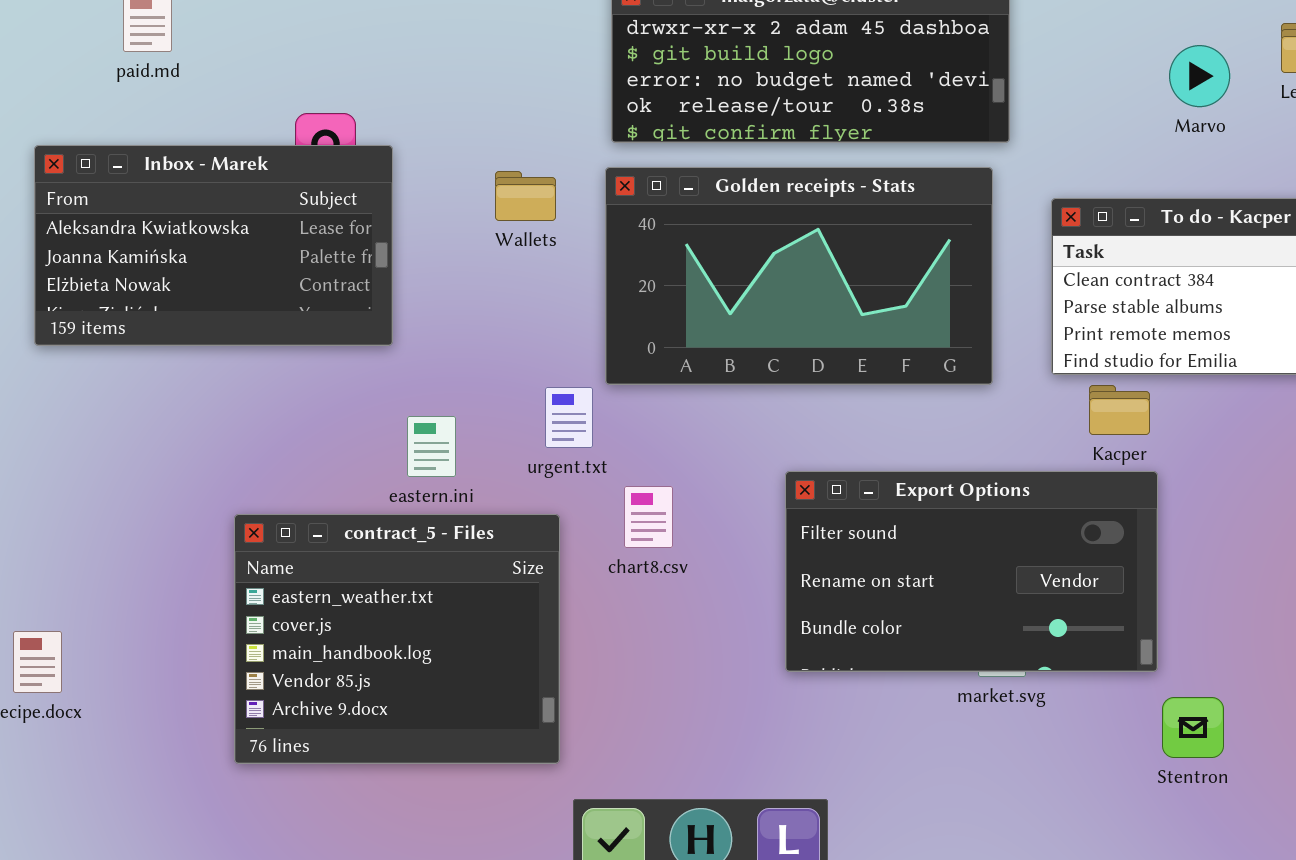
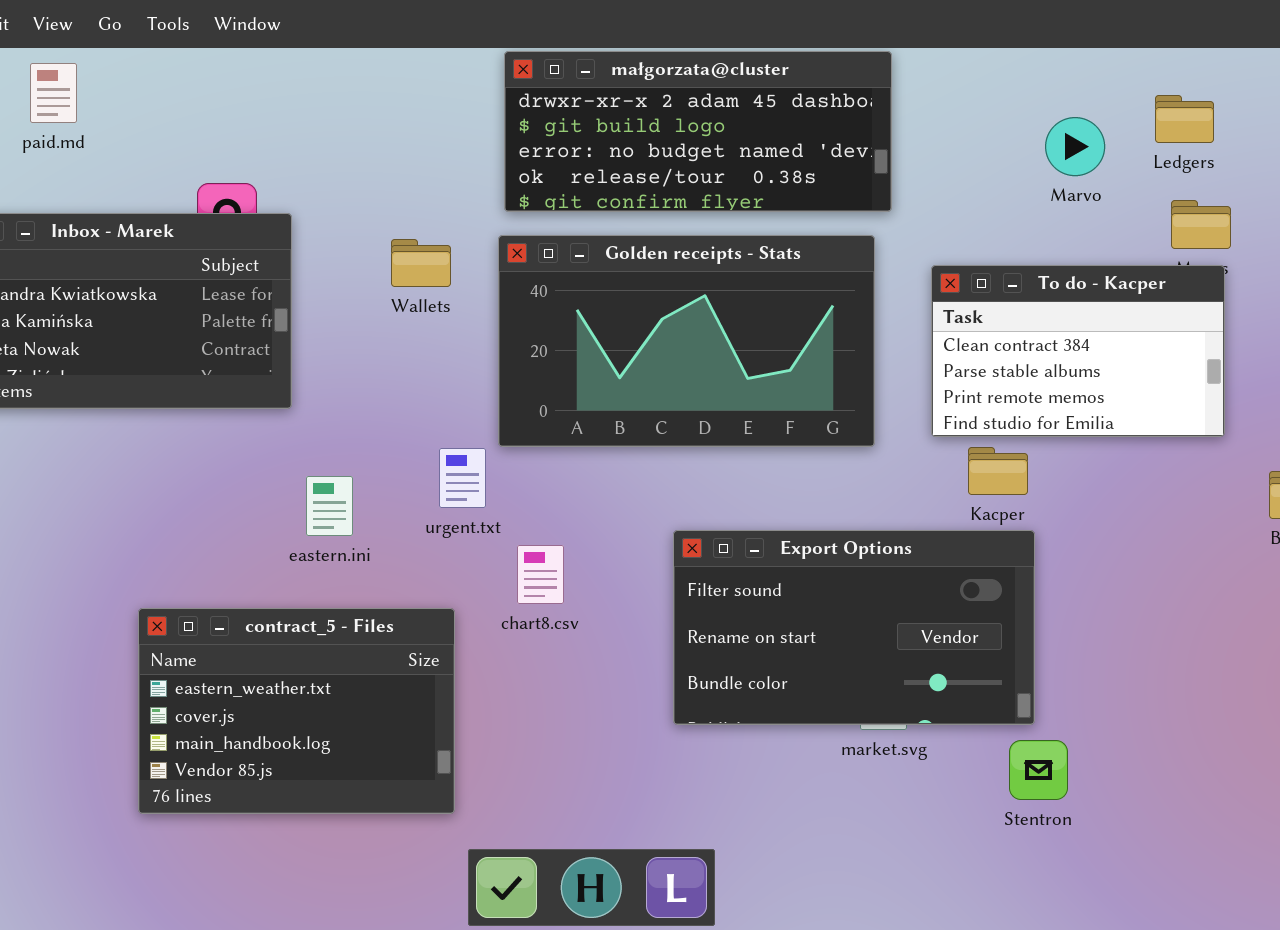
contract_5 - Files: [234,514,560,764] -> [138,608,455,814], resized
Stentron: [1162,697,1224,758] -> [1009,740,1068,800], moved

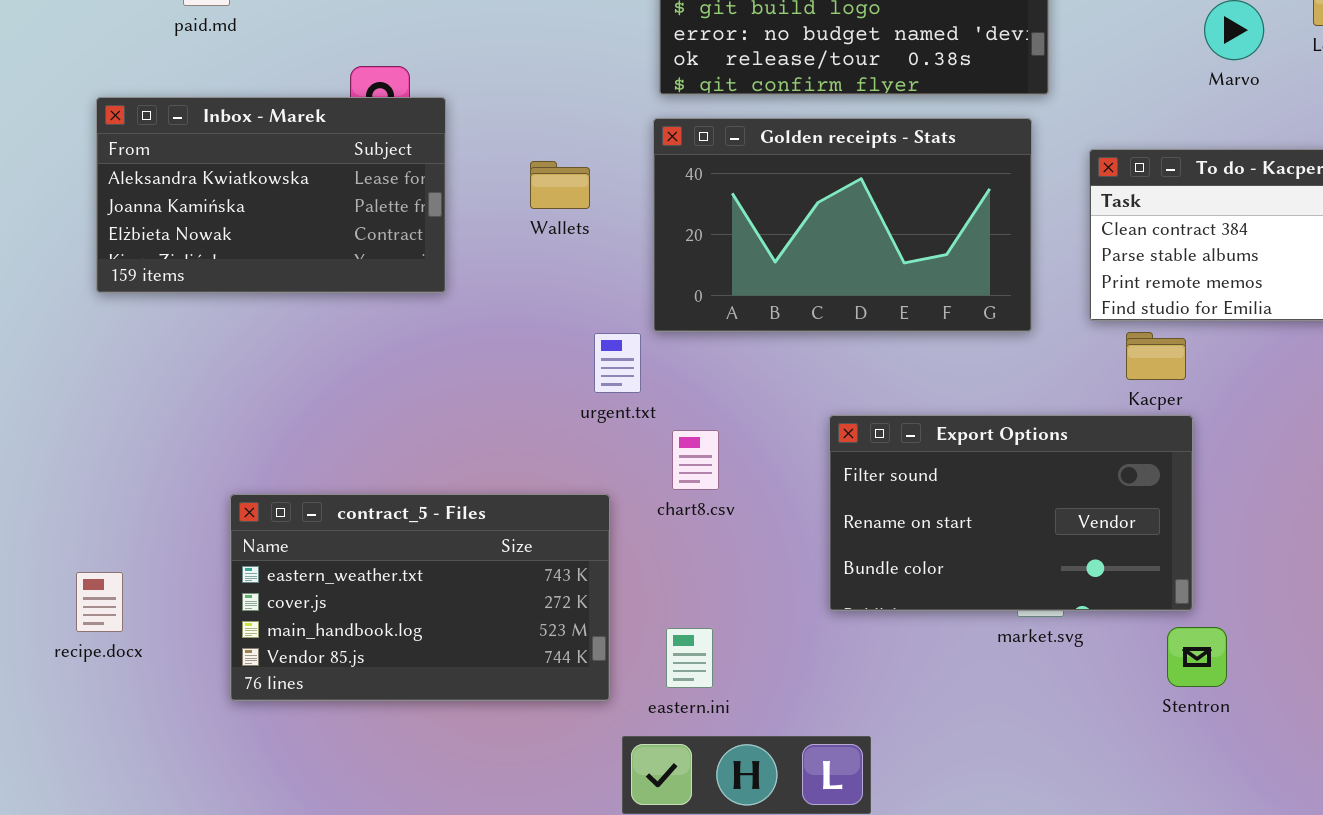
Wallets: [391,239,451,287] -> [530,161,590,209], moved
eastern.ini: [306,476,353,536] -> [666,628,713,688], moved
contract_5 - Files: [138,608,455,814] -> [230,494,610,701], resized

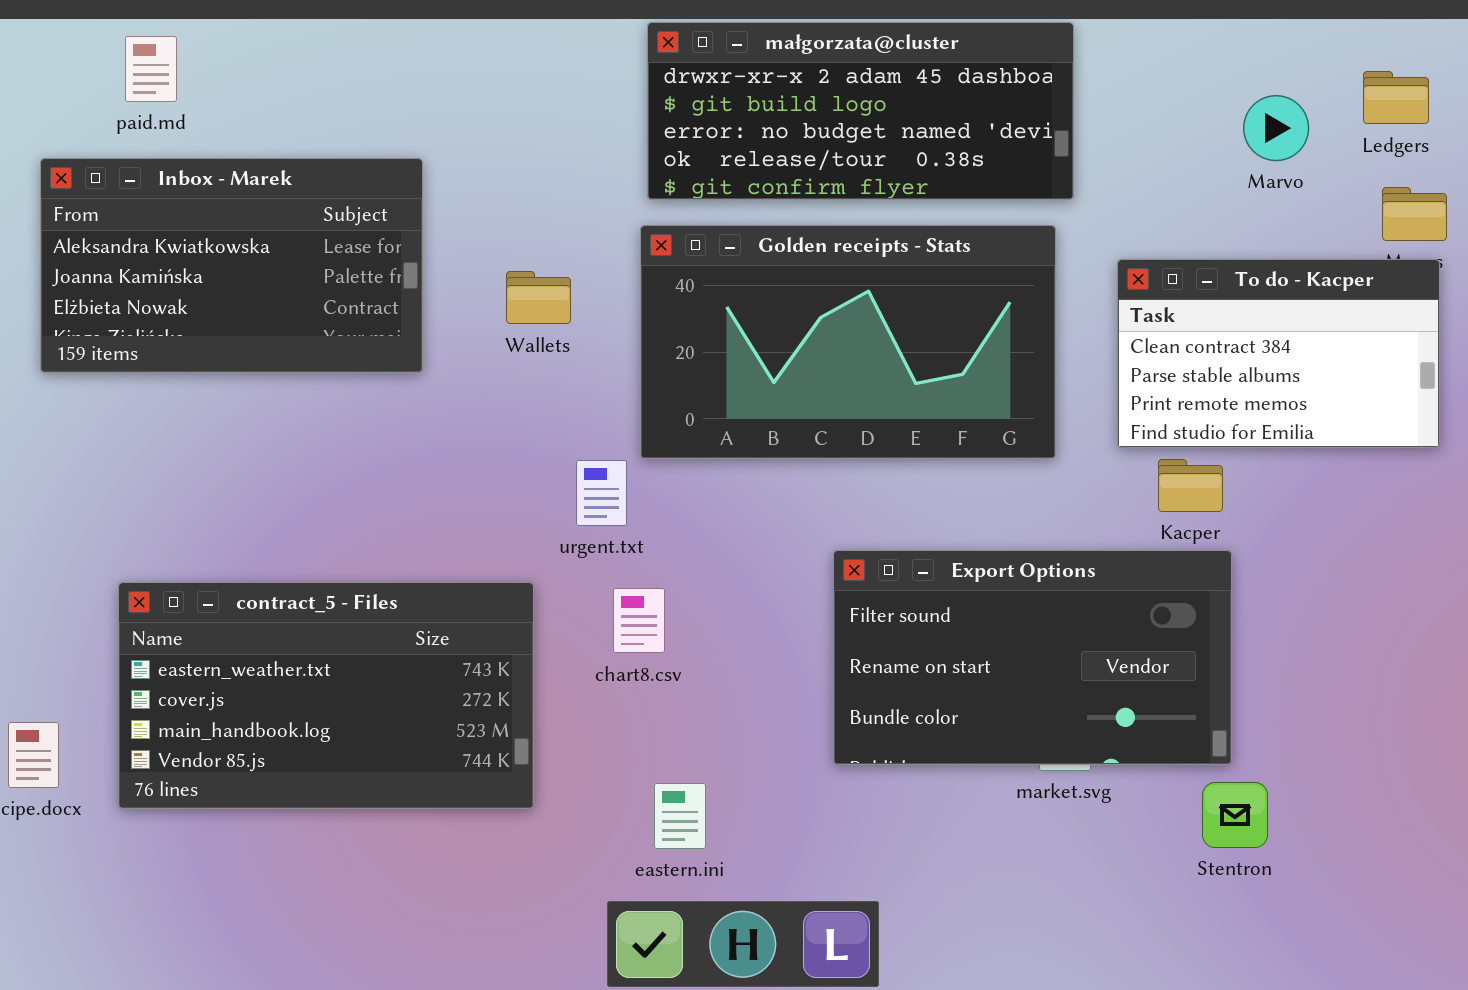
Inbox - Marek: [96,97,446,293] -> [40,158,423,373], moved
chart8.csv: [672,430,719,490] -> [613,588,665,653], moved
contract_5 - Files: [230,494,610,701] -> [118,582,534,809], moved

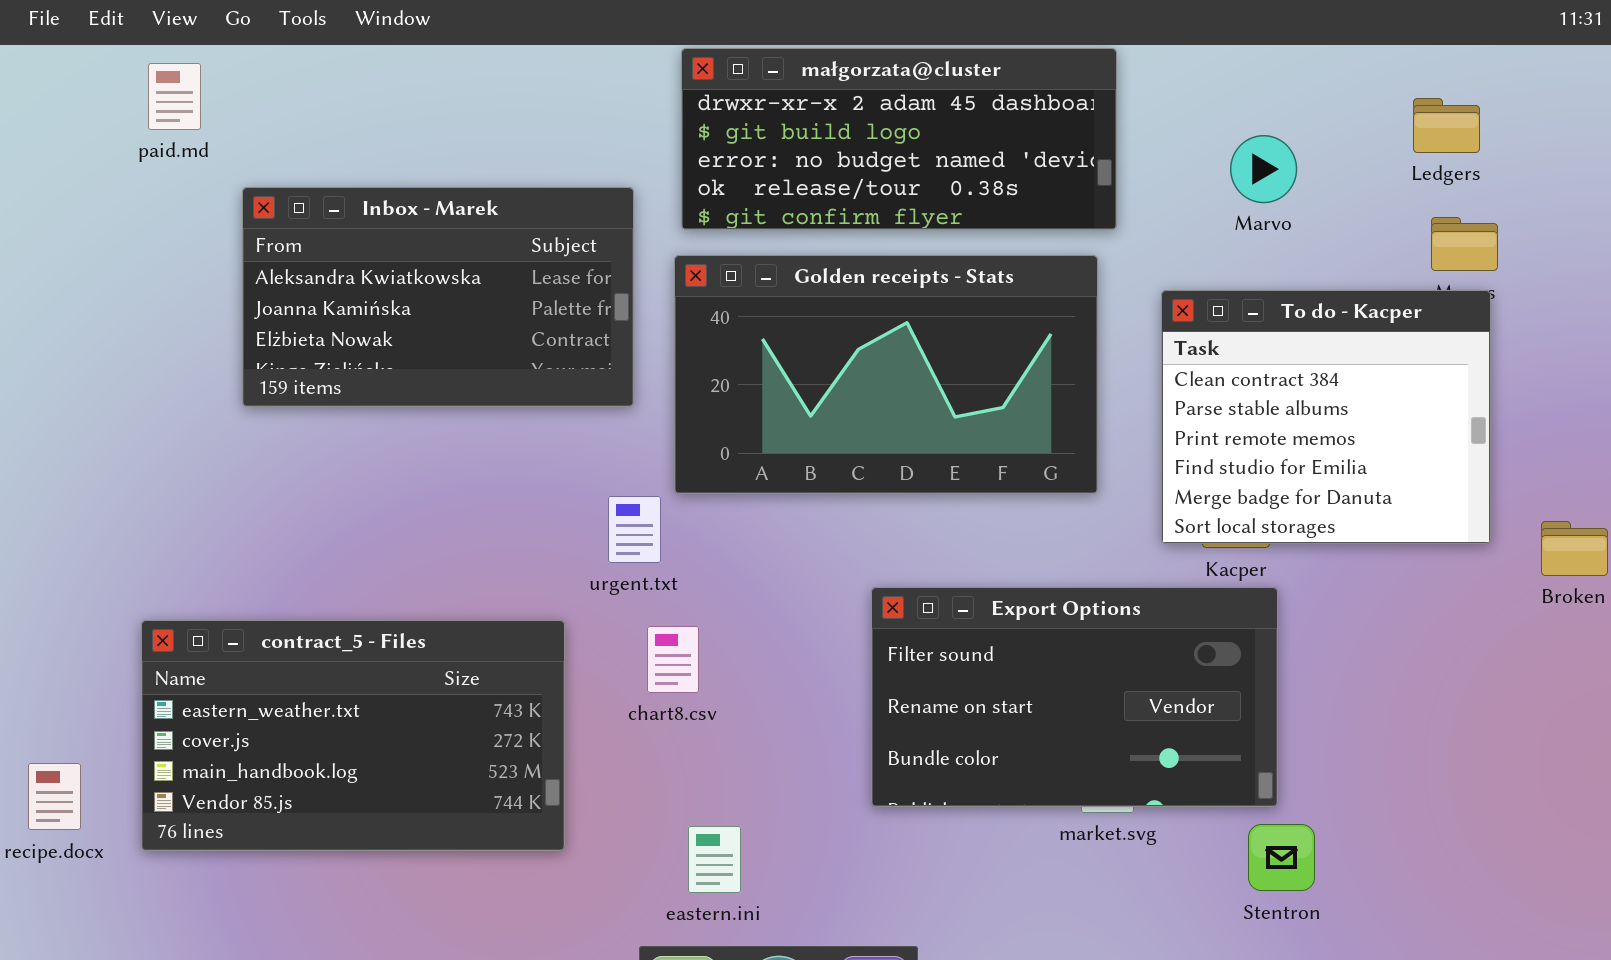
Marvo: [1243,95,1309,161] -> [1230,135,1297,203], moved
Inbox - Marek: [40,158,423,373] -> [242,187,634,407], moved
To do - Kacper: [1117,259,1440,448] -> [1161,290,1491,544], resized

